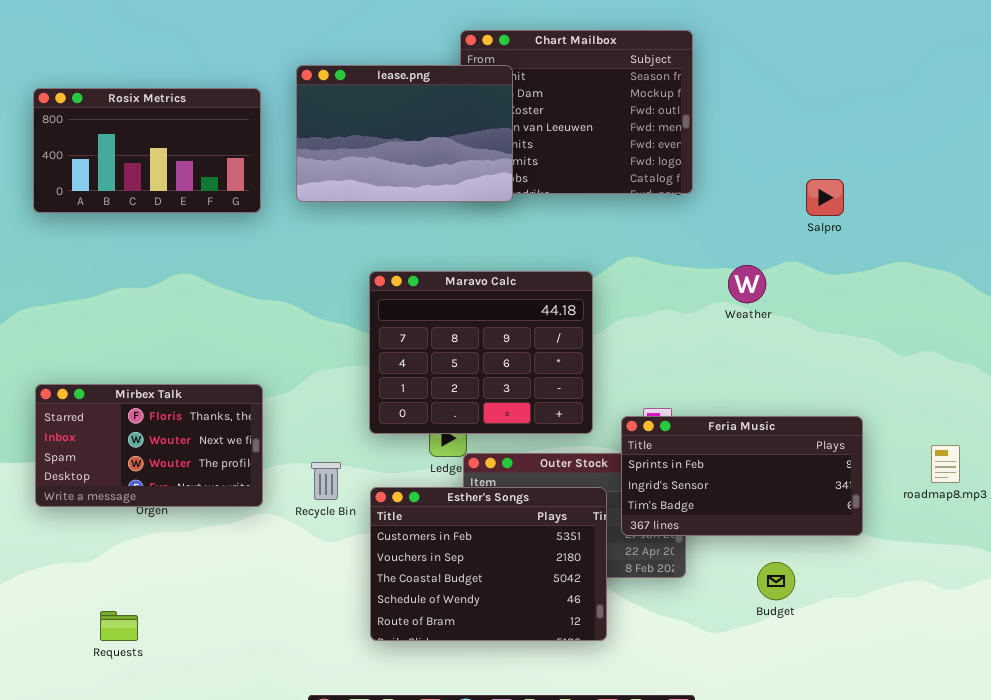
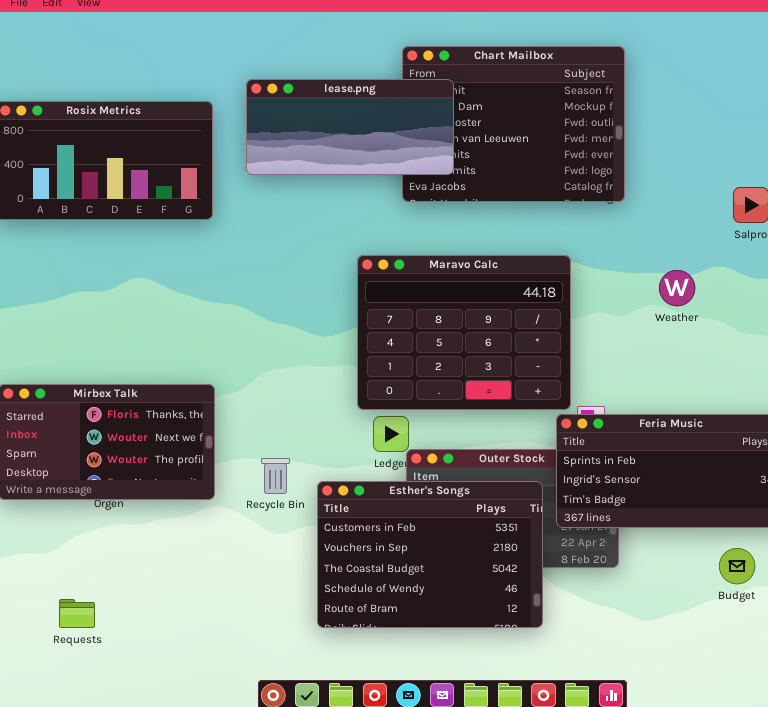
lease.png: [296,65,513,202] -> [246,79,454,175], resized
Maravo Calc: [369,271,593,434] -> [357,255,571,410], moved
Budget: [757,562,795,600] -> [719,548,755,584], moved

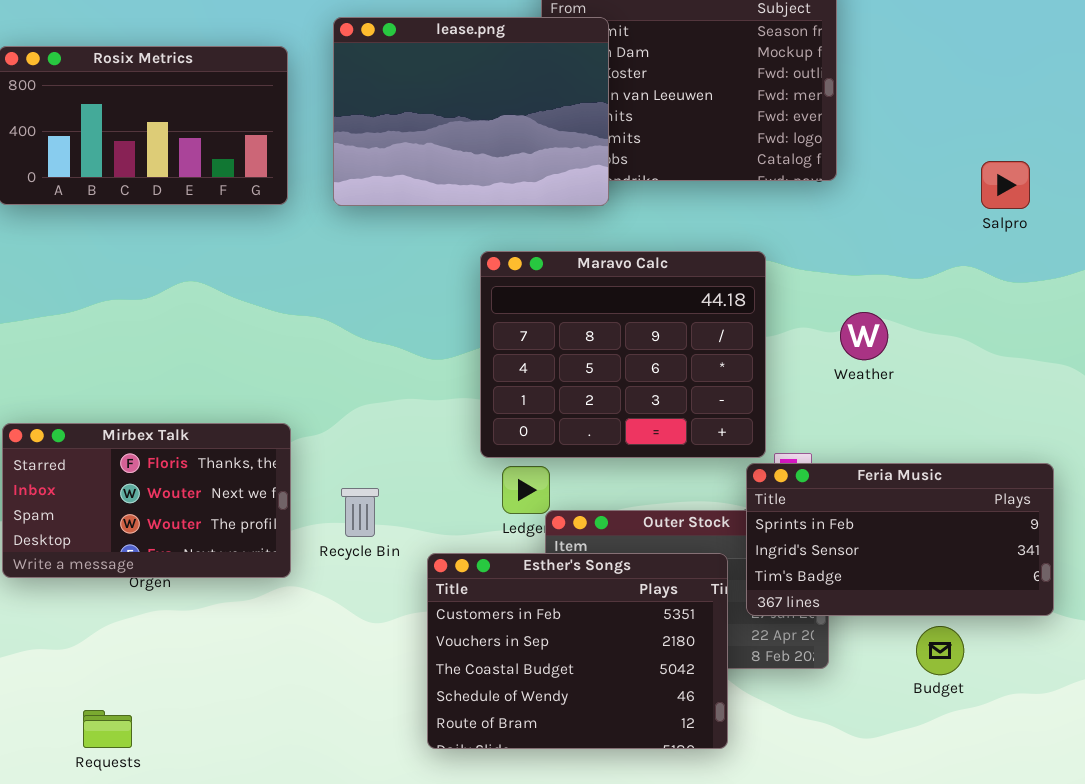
lease.png: [246,79,454,175] -> [333,17,609,206], resized
Weather: [659,270,695,306] -> [840,312,888,360], moved
Recycle Bin: [261,458,290,494] -> [341,488,379,537], moved
Budget: [719,548,755,584] -> [916,626,964,675], moved

